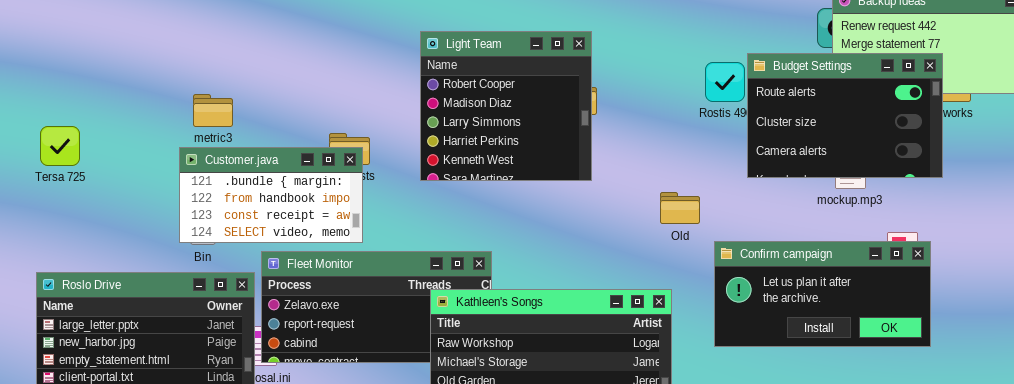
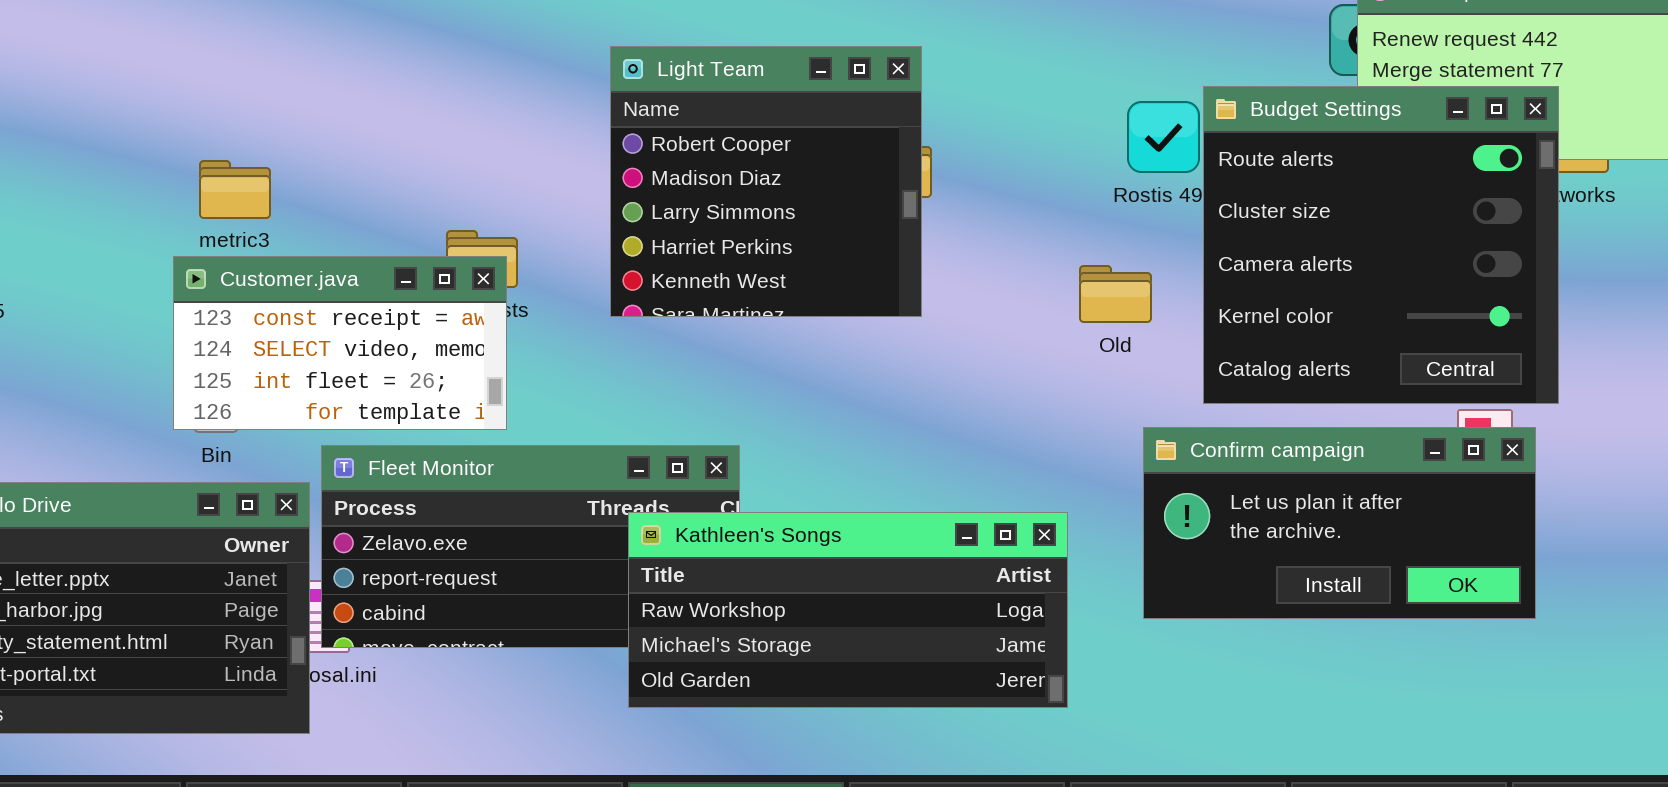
Budget Settings: [747,53,943,178] -> [1203,86,1559,404], resized
Customer.java: [179,147,363,243] -> [173,256,507,430], scrolled down 2 rows
Old: [660,192,700,224] -> [1079,265,1152,323], moved

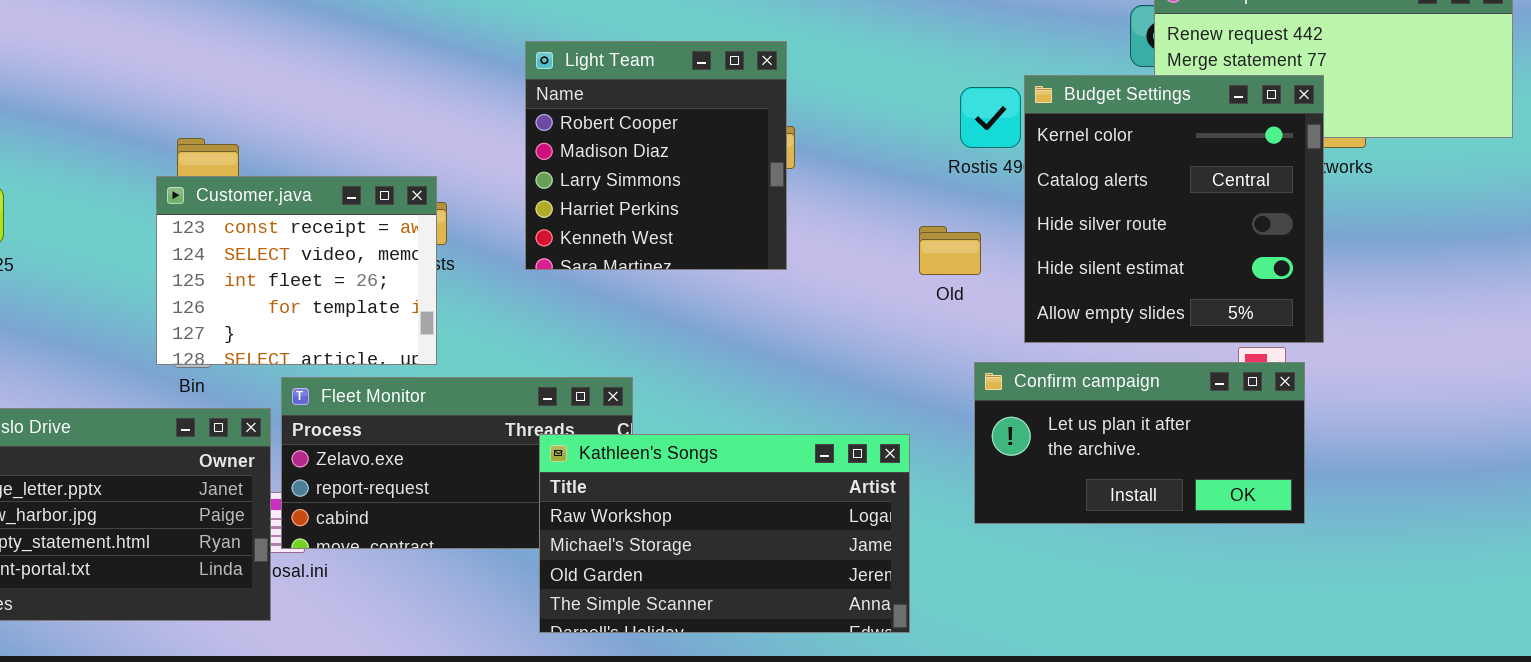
Budget Settings: [1203,86,1559,404] -> [1024,75,1324,343], scrolled down 3 rows
Customer.java: [173,256,507,430] -> [156,176,437,365], resized
Kathleen's Songs: [628,512,1068,708] -> [539,434,910,633], resized

